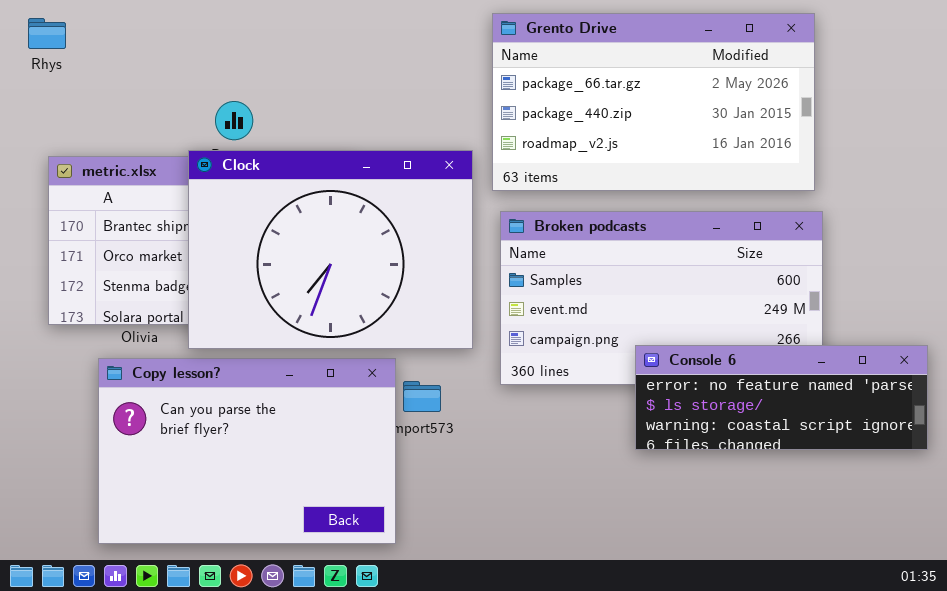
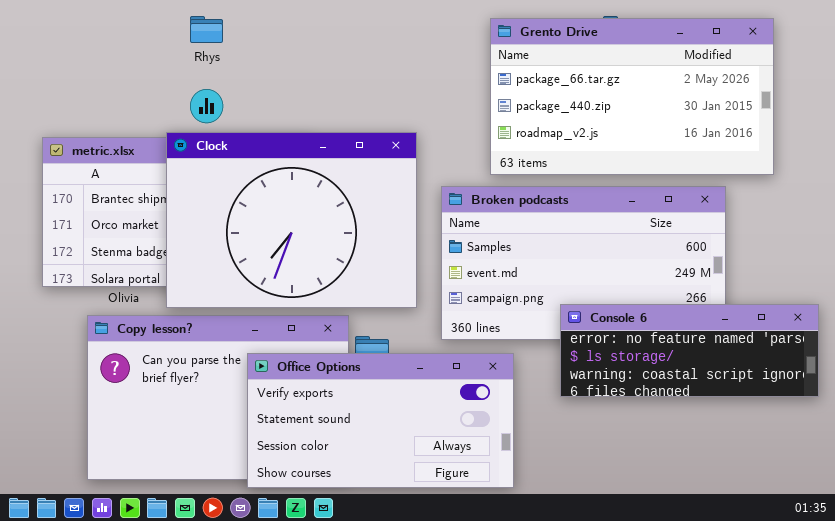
Grento Drive: [492,13,815,191] -> [490,18,774,175], moved
Rhys: [28,18,66,49] -> [190,16,223,43], moved
Office Options: none -> [247,353,514,488], opened

